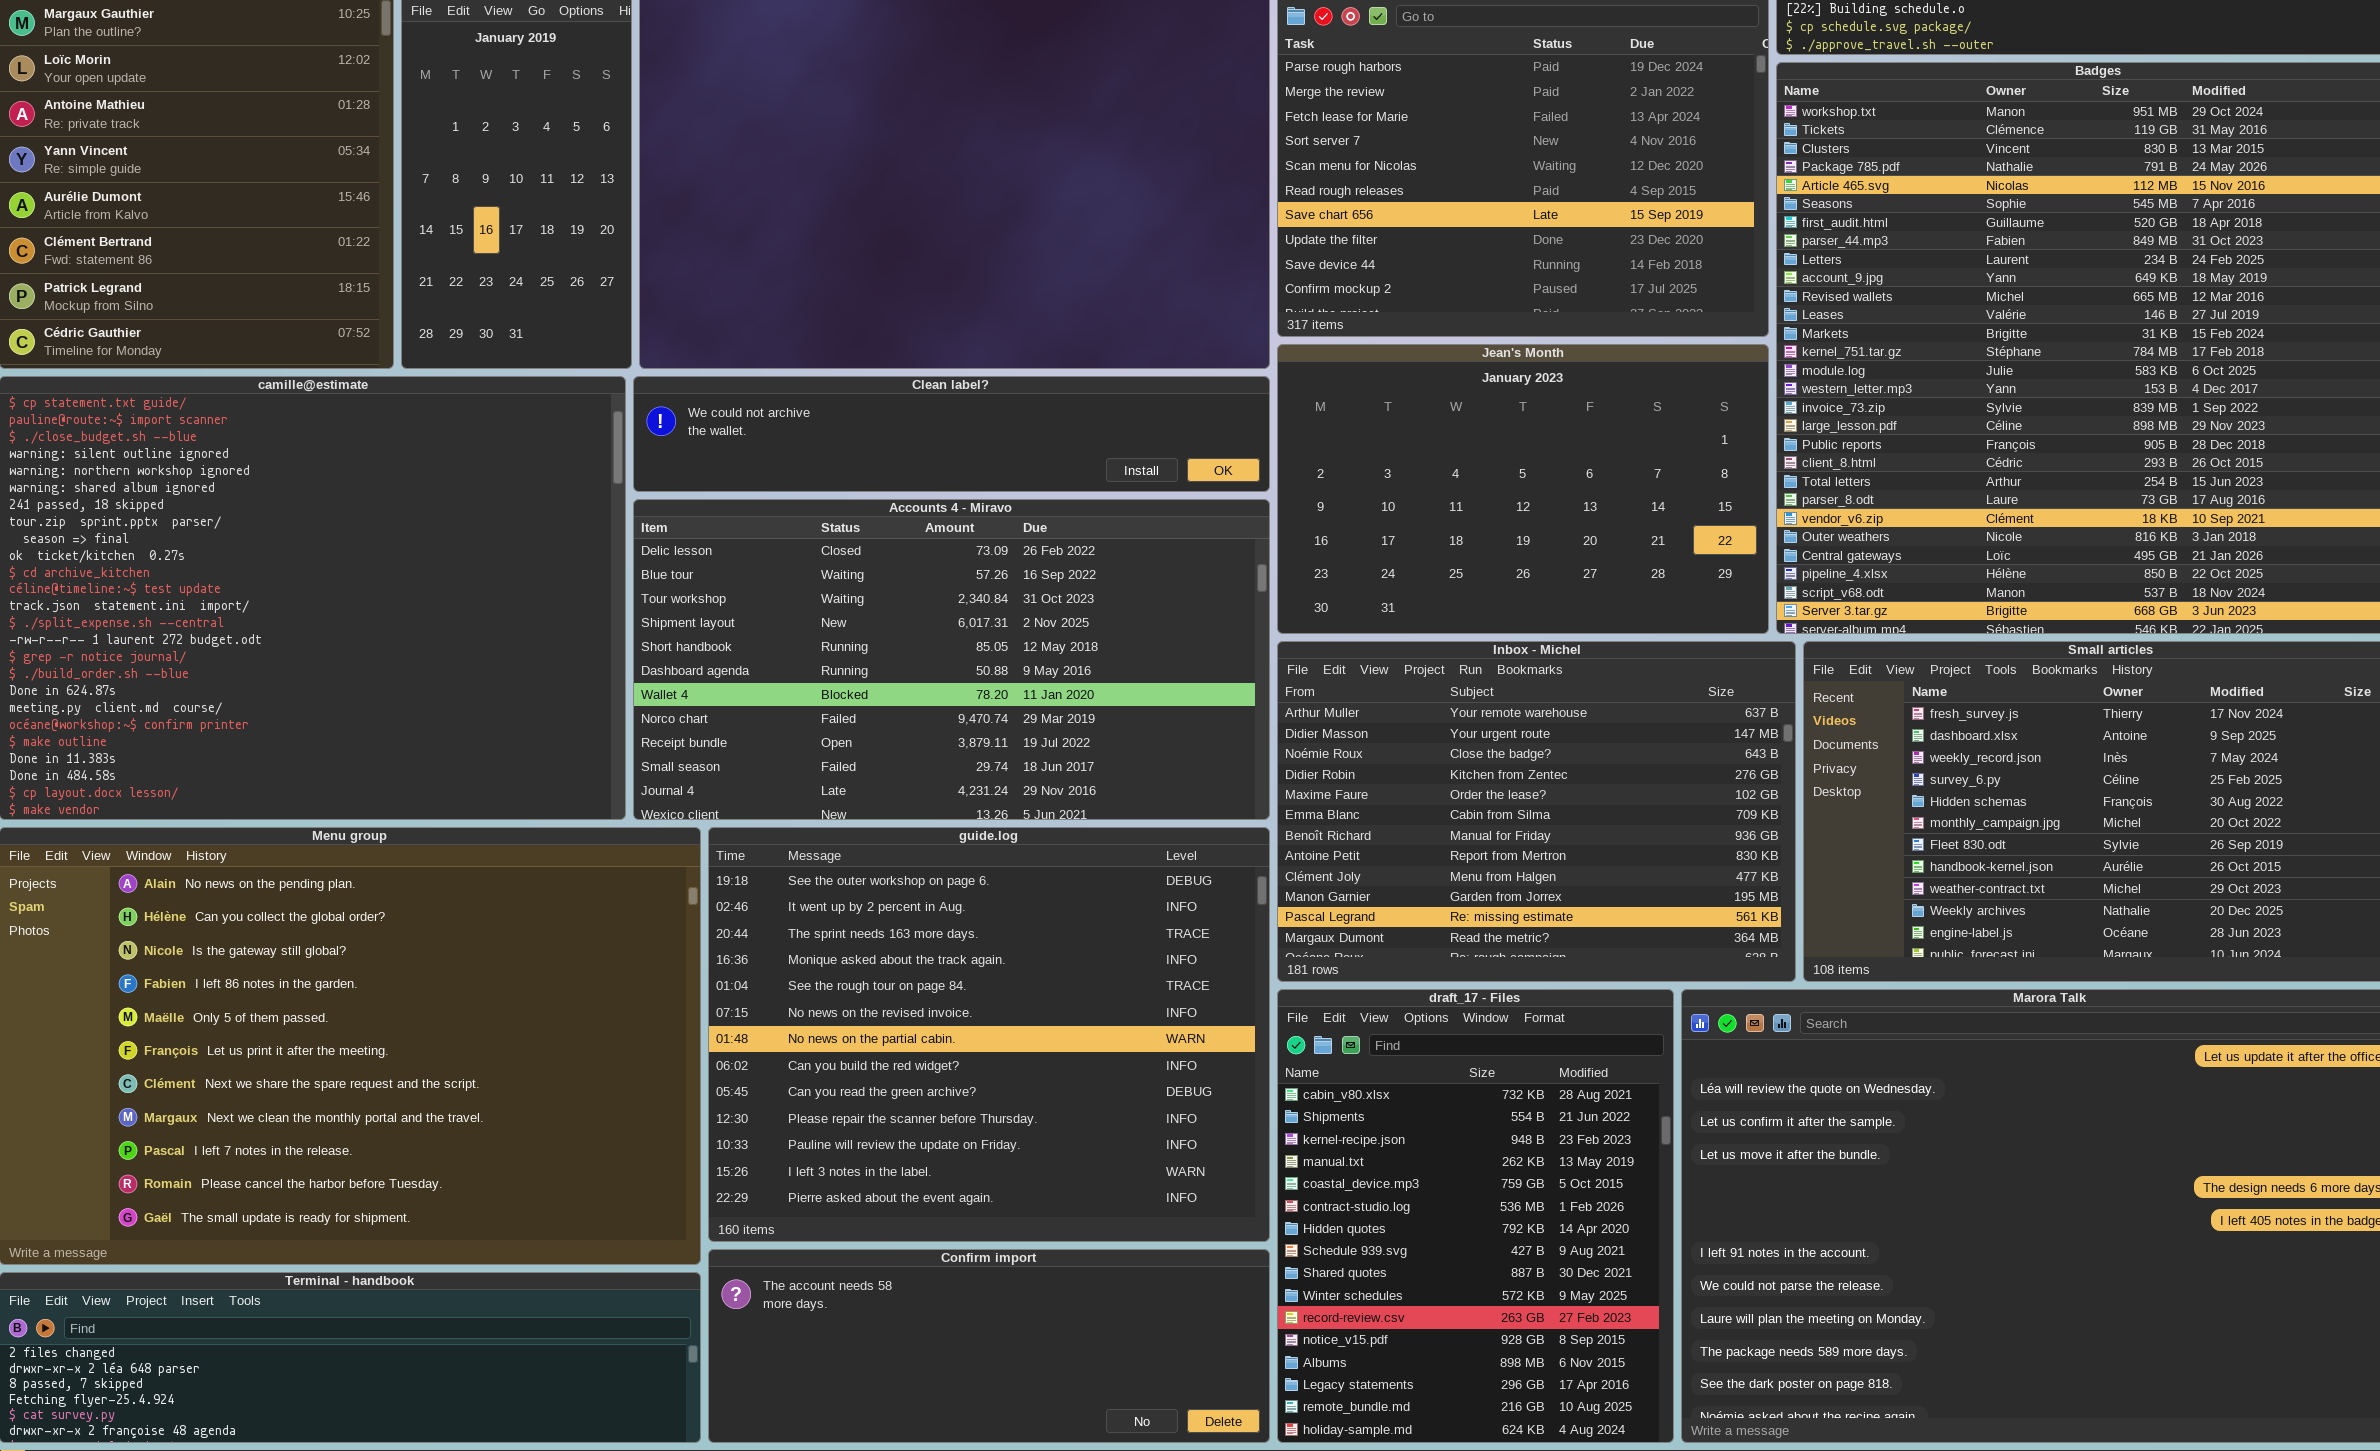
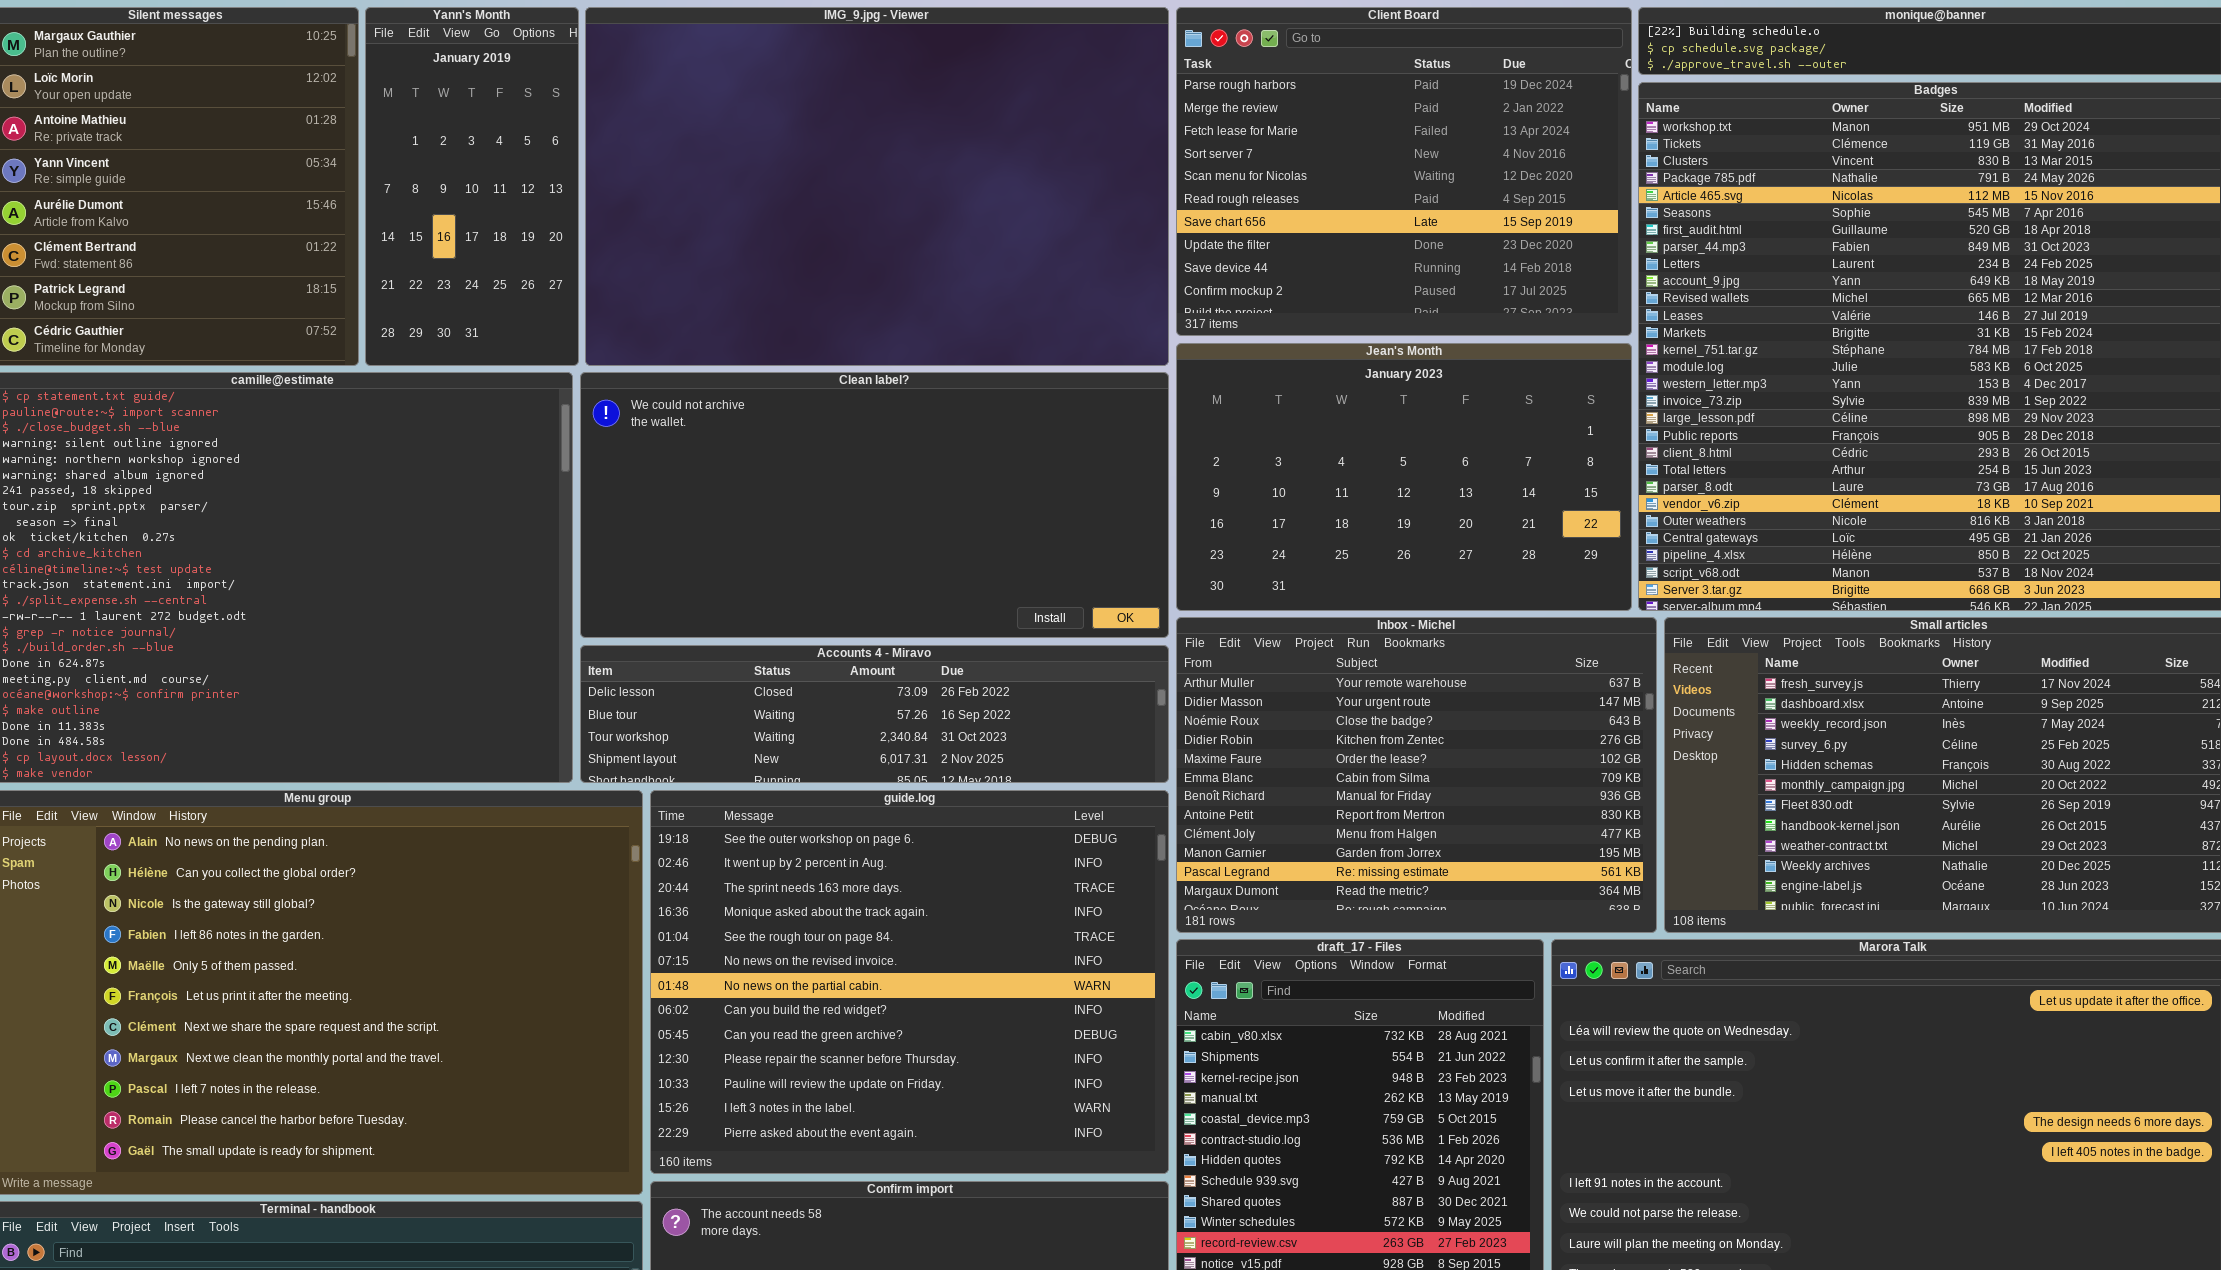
Clean label?: [633,376,1270,492] -> [580,372,1169,638], resized
Accounts 4 - Miravo: [633,499,1270,820] -> [580,645,1169,783], resized

